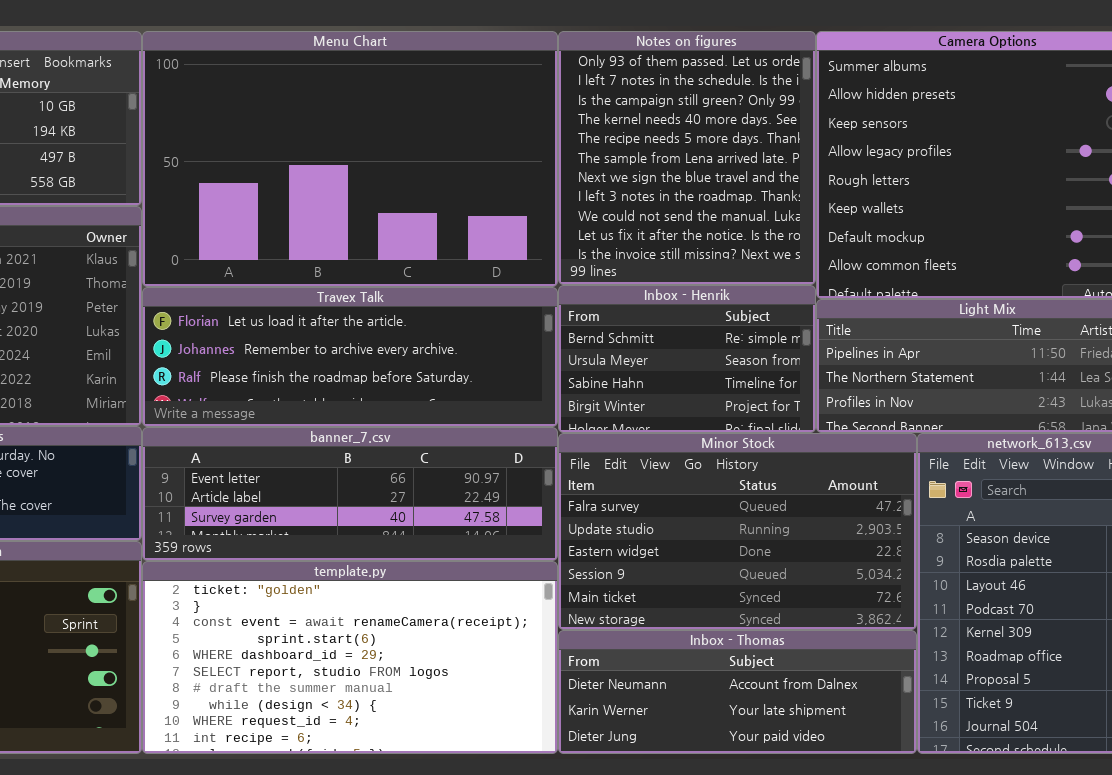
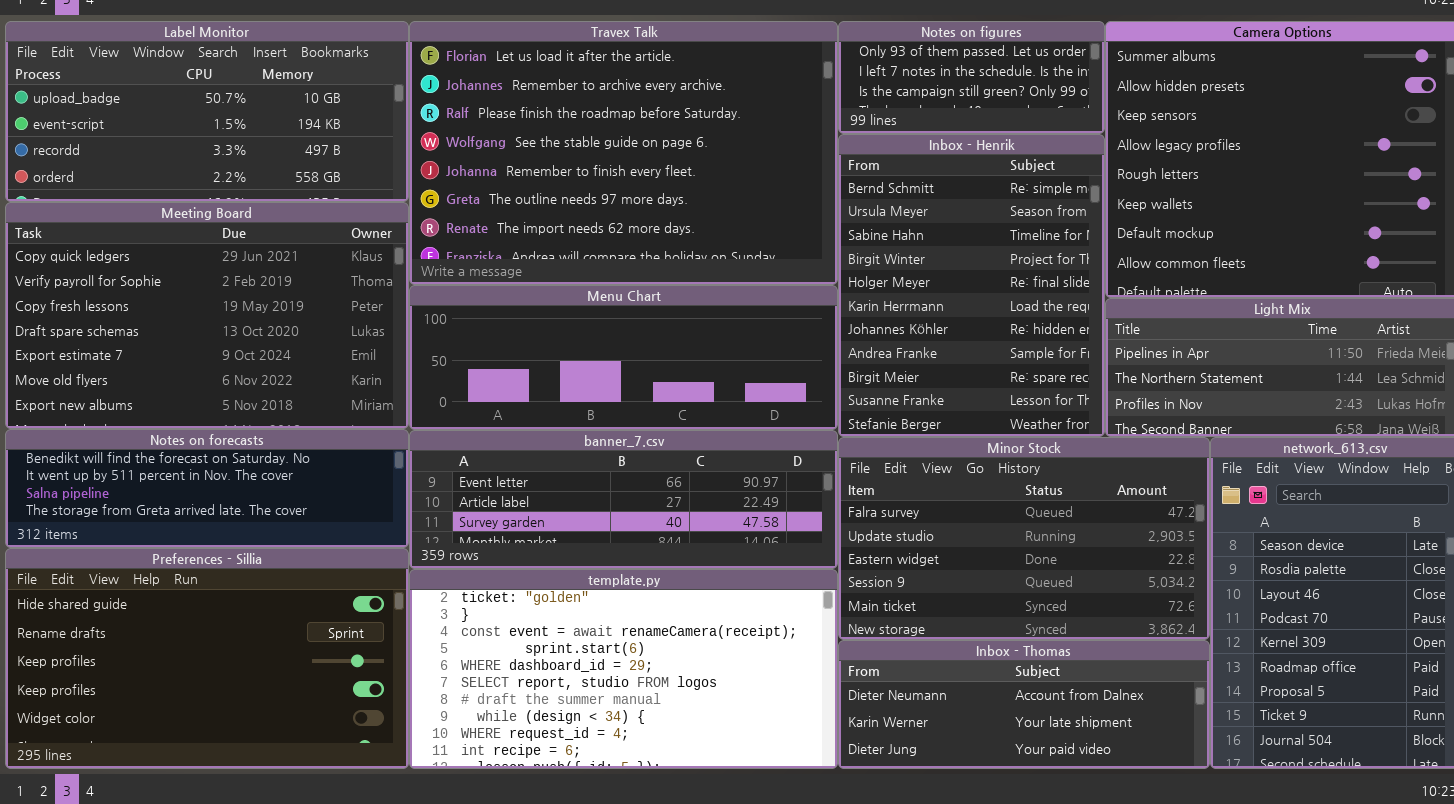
Menu Chart: [142,31,558,287] -> [409,285,838,430], moved, resized
Notes on figures: [558,31,816,285] -> [838,21,1105,134], resized
Inbox - Henrik: [558,285,816,433] -> [838,134,1105,437], resized
Travex Talk: [142,287,558,427] -> [409,21,838,285], moved, resized

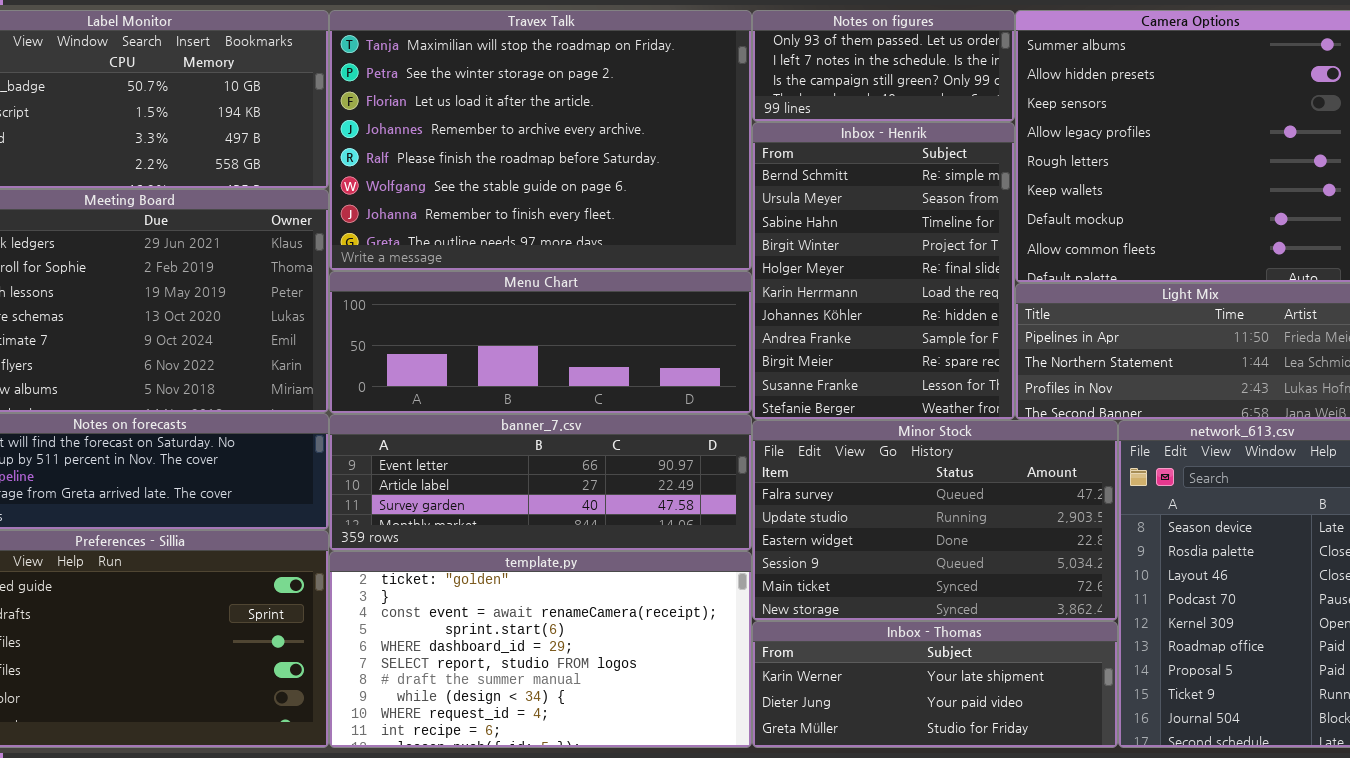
Travex Talk: [409,21,838,285] -> [329,10,752,271], scrolled up 2 rows
Inbox - Thomas: [838,640,1210,769] -> [752,621,1118,748], scrolled down 1 row

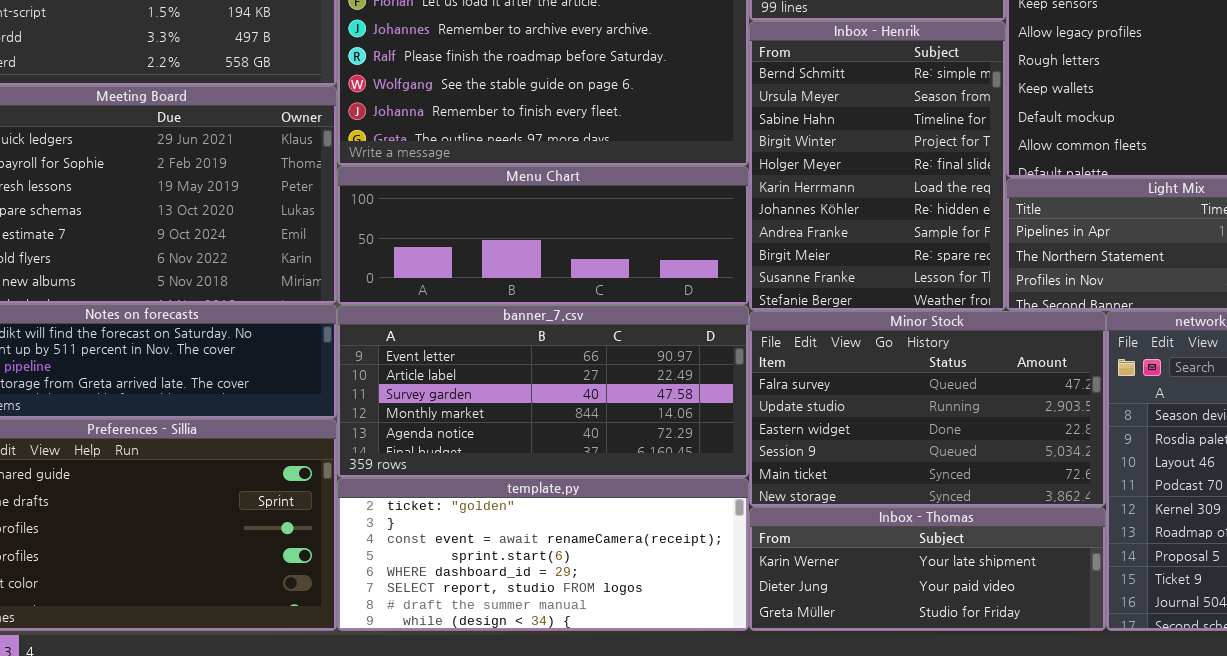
banner_7.csv: [329,414,752,551] -> [337,305,749,478], resized
template.py: [329,551,752,748] -> [337,478,749,631], resized

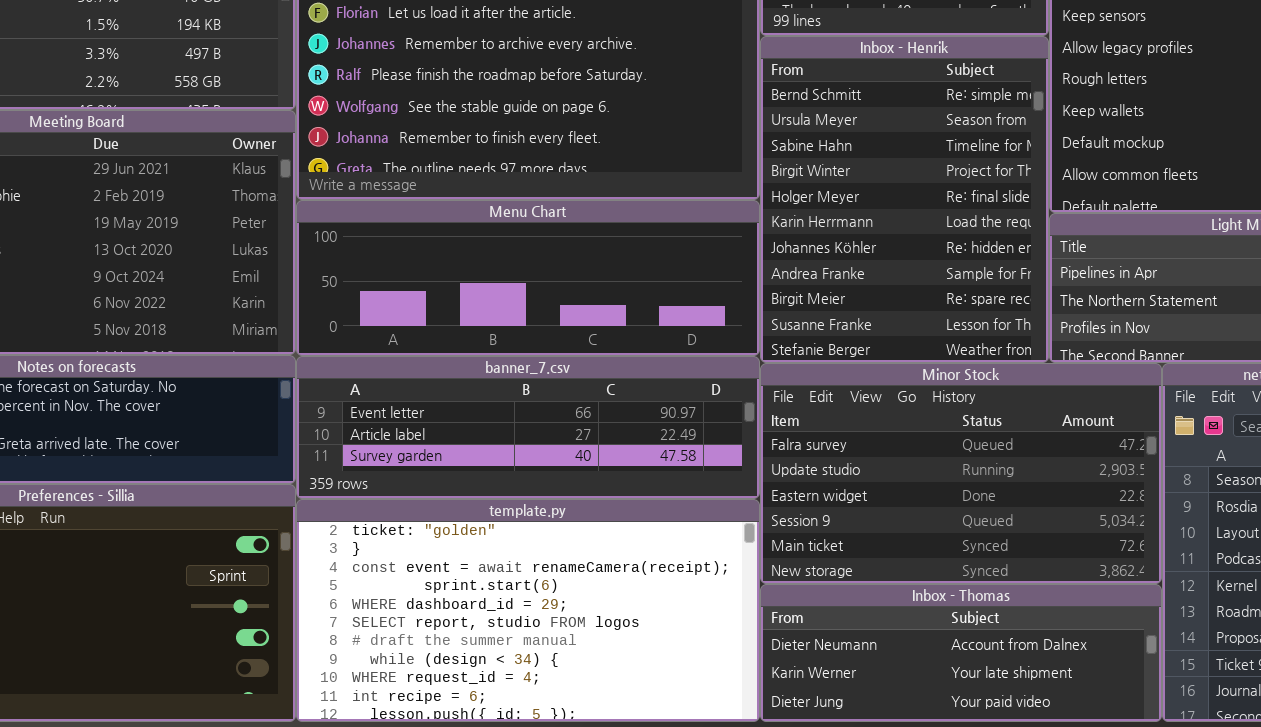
banner_7.csv: [337,305,749,478] -> [296,356,760,499], resized
template.py: [337,478,749,631] -> [296,499,760,722], resized
Inbox - Thomas: [749,507,1106,631] -> [760,584,1162,722], scrolled up 1 row

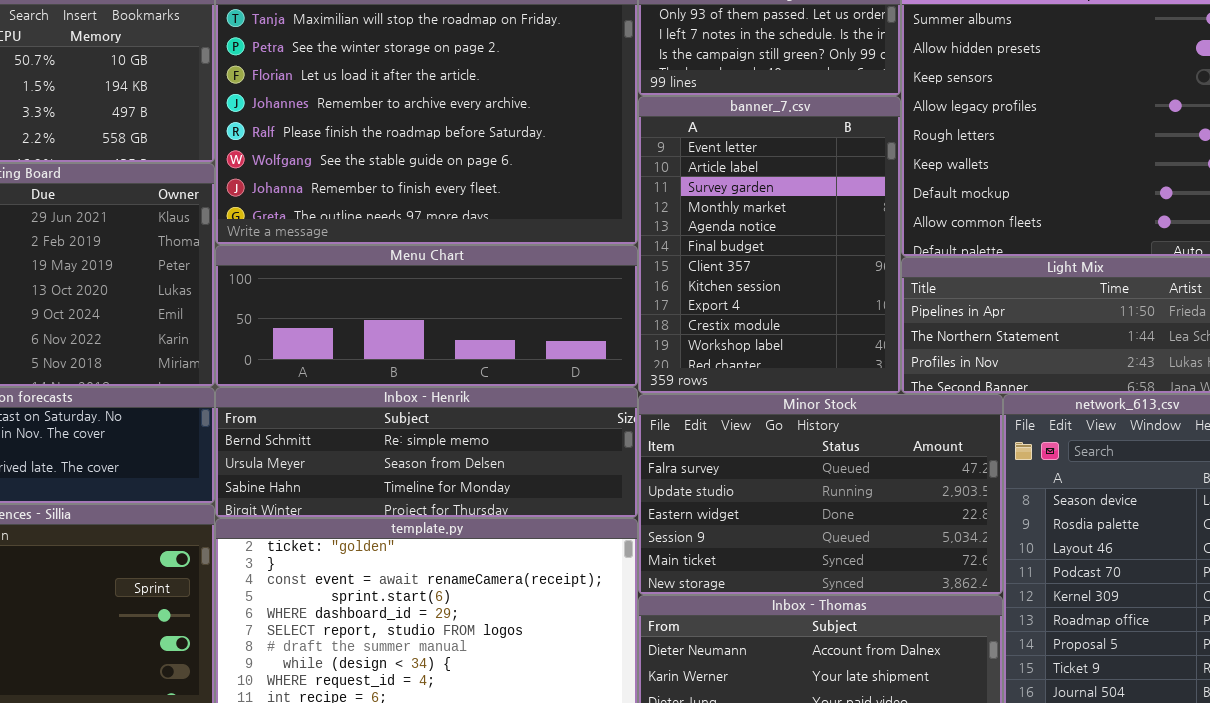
Inbox - Henrik: [760,36,1049,363] -> [215,387,638,518], moved, resized
banner_7.csv: [296,356,760,499] -> [638,96,901,394], moved, resized

